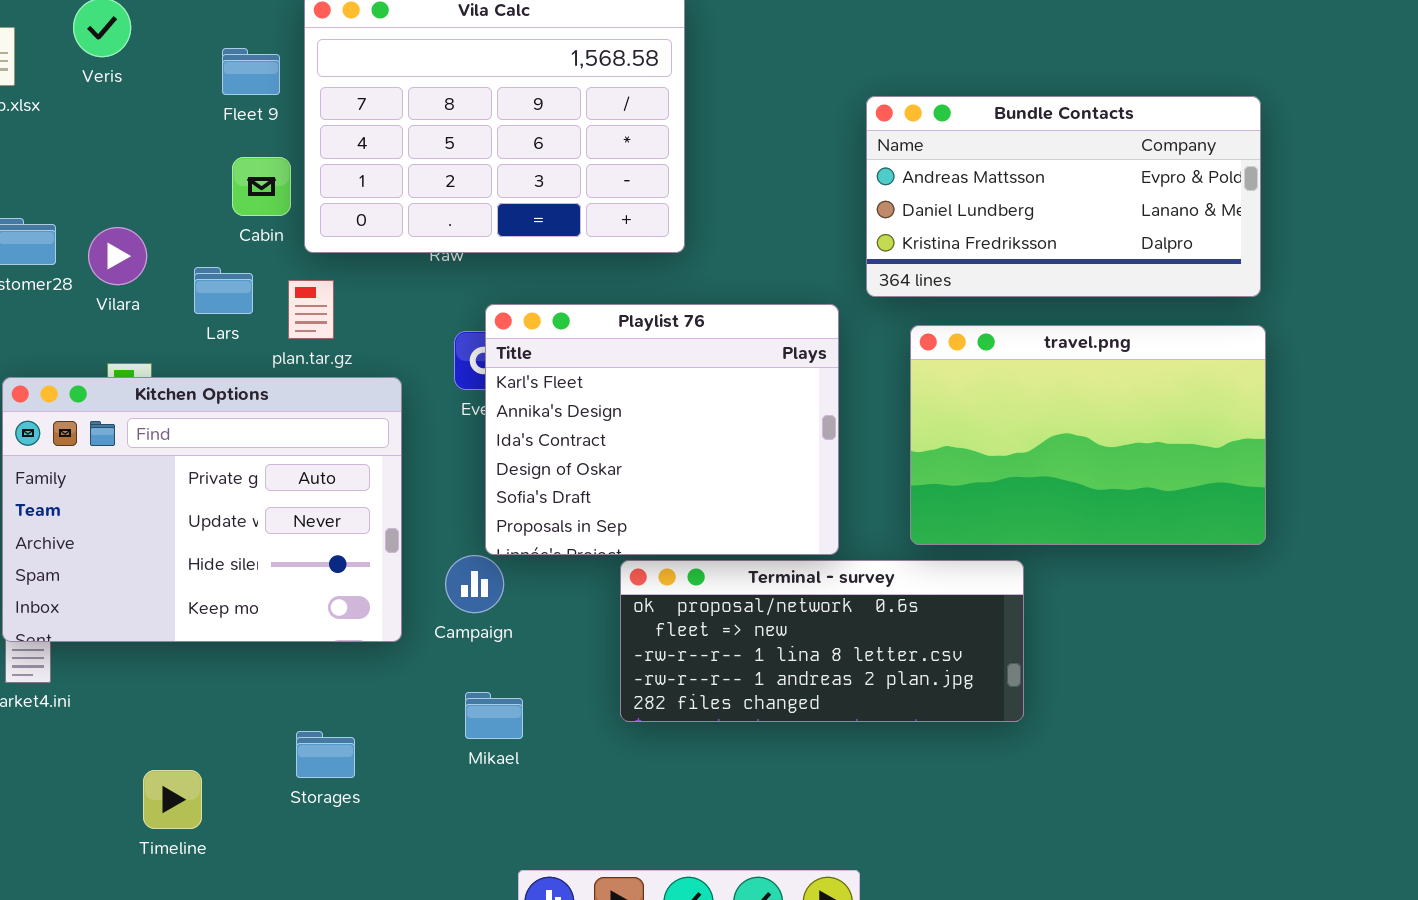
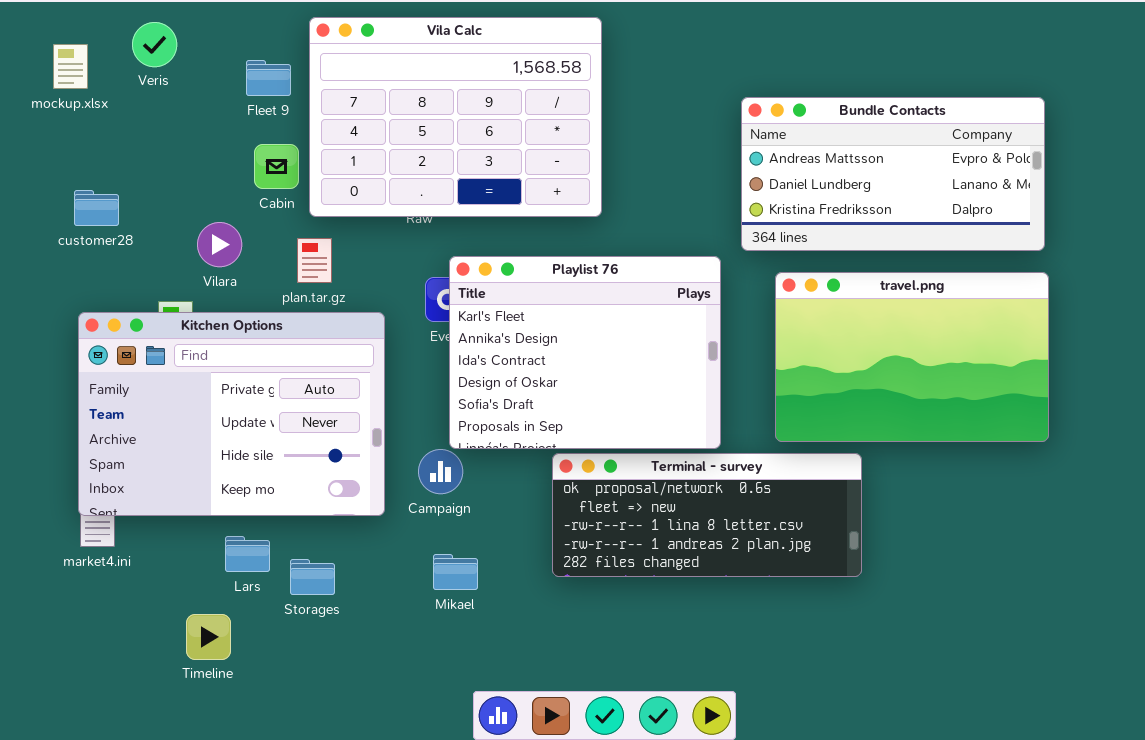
Vilara: [88,227,147,285] -> [197,222,242,267], moved
Lars: [194,267,253,314] -> [225,536,270,572], moved
Storages: [296,731,355,778] -> [290,559,335,595], moved

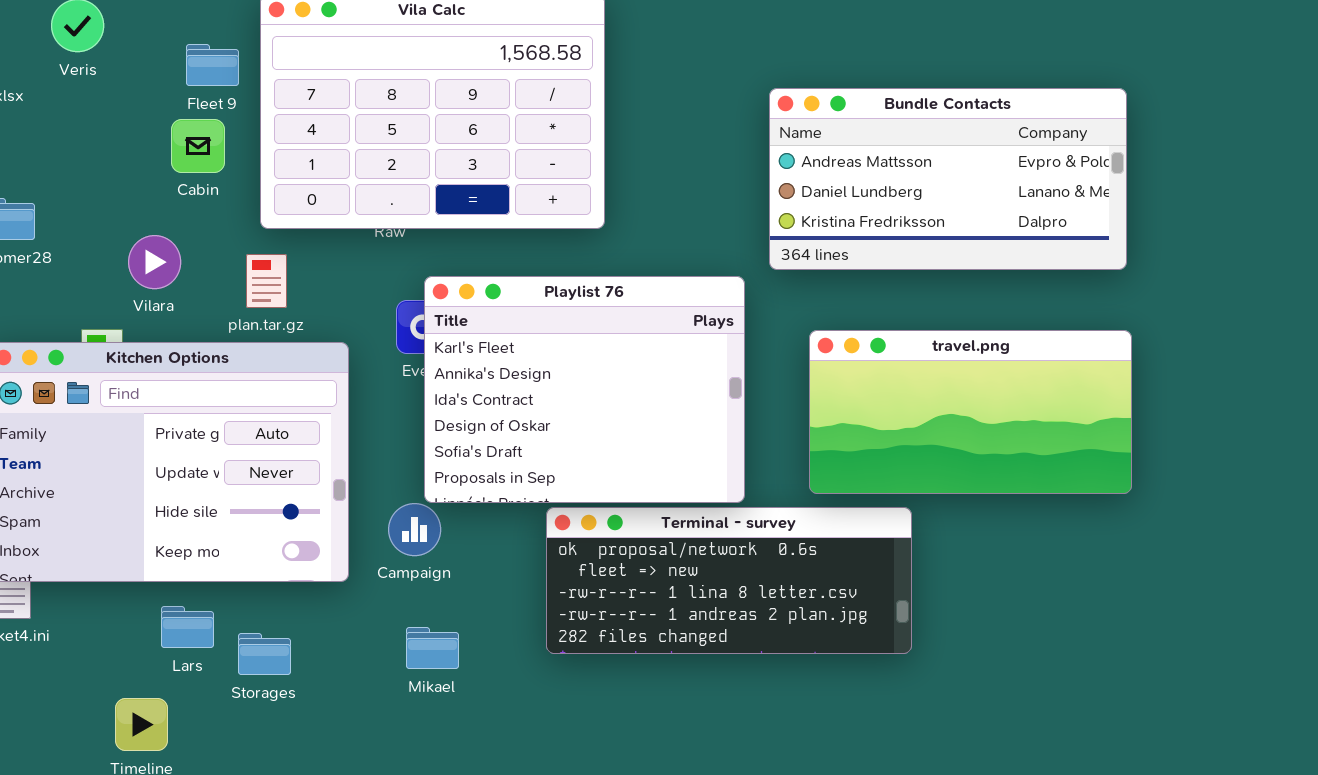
Cabin: [254,144,299,189] -> [171,119,225,173], moved
travel.png: [775,272,1049,442] -> [809,330,1132,494], resized

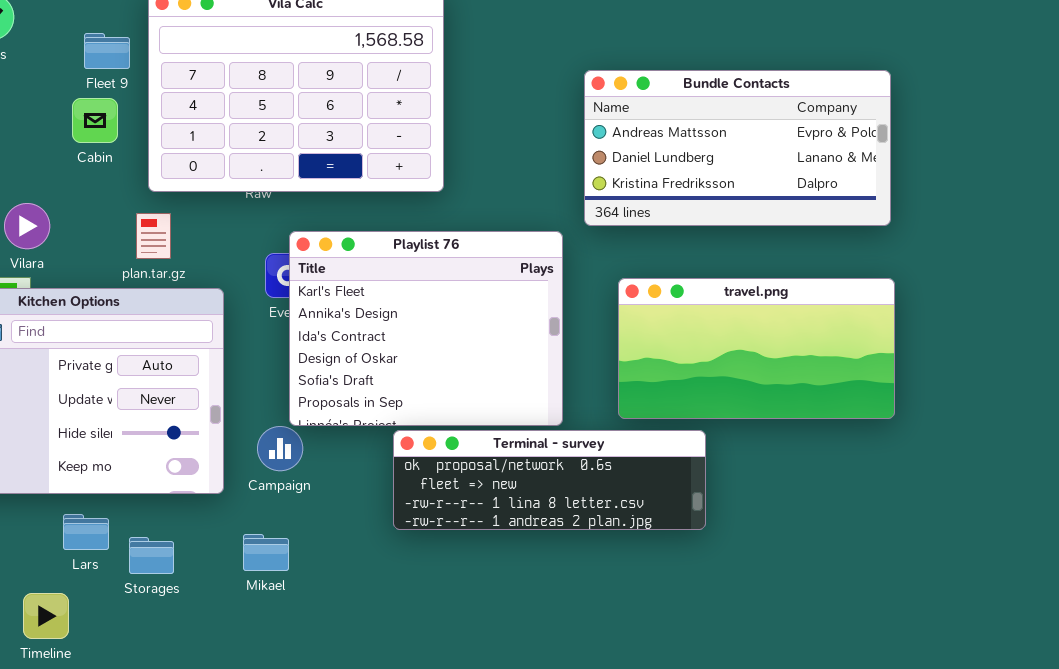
Vilara: [128,235,181,289] -> [4,203,50,249], moved
Terminal - survey: [546,507,912,654] -> [393,430,706,530], resized
Mikael: [406,627,459,669] -> [243,534,289,571], moved

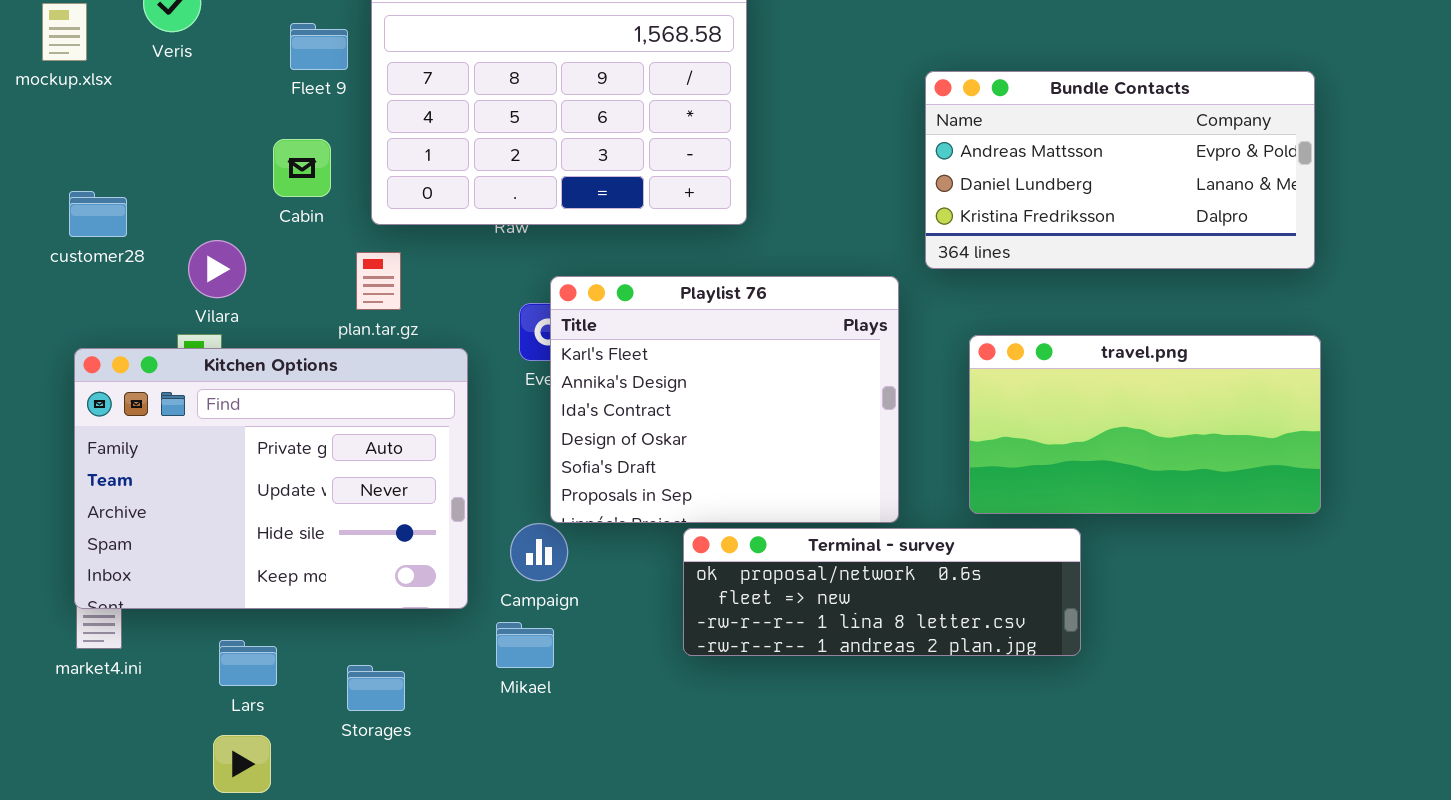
Cabin: [72,98,118,143] -> [273,139,331,197], moved
Lars: [63,514,109,550] -> [219,640,277,686], moved
Mikael: [243,534,289,571] -> [496,622,554,668], moved

